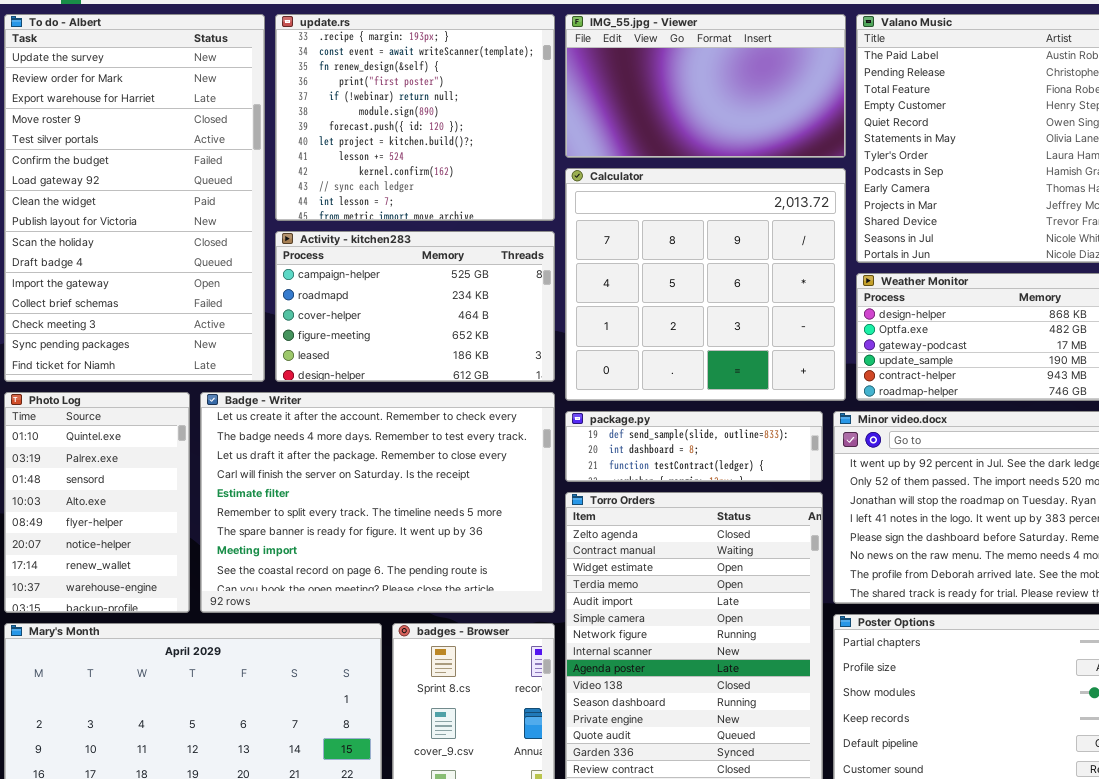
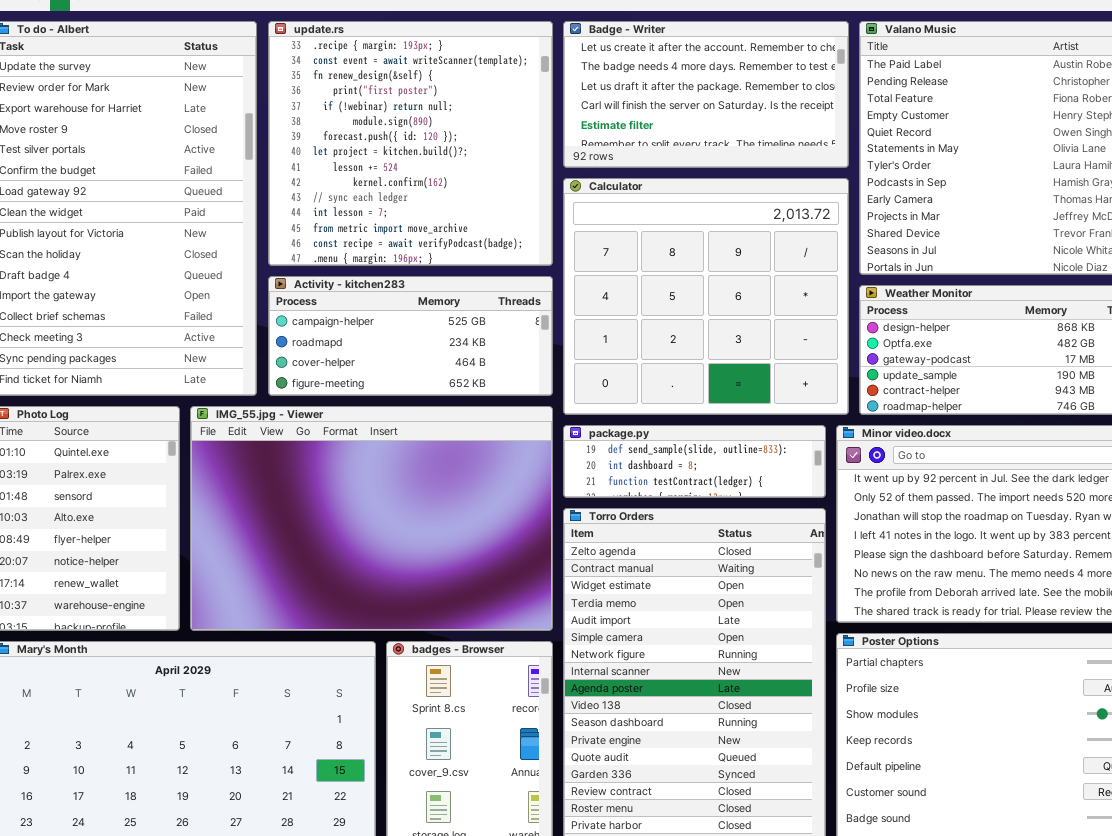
update.rs: [275,14,555,221] -> [268,21,553,266], resized
IMG_55.jpg - Viewer: [565,14,846,158] -> [190,406,553,631], moved, resized
Activity - kitchen283: [275,231,555,382] -> [268,276,553,396], resized
Badge - Writer: [200,392,555,613] -> [563,21,849,168], moved, resized

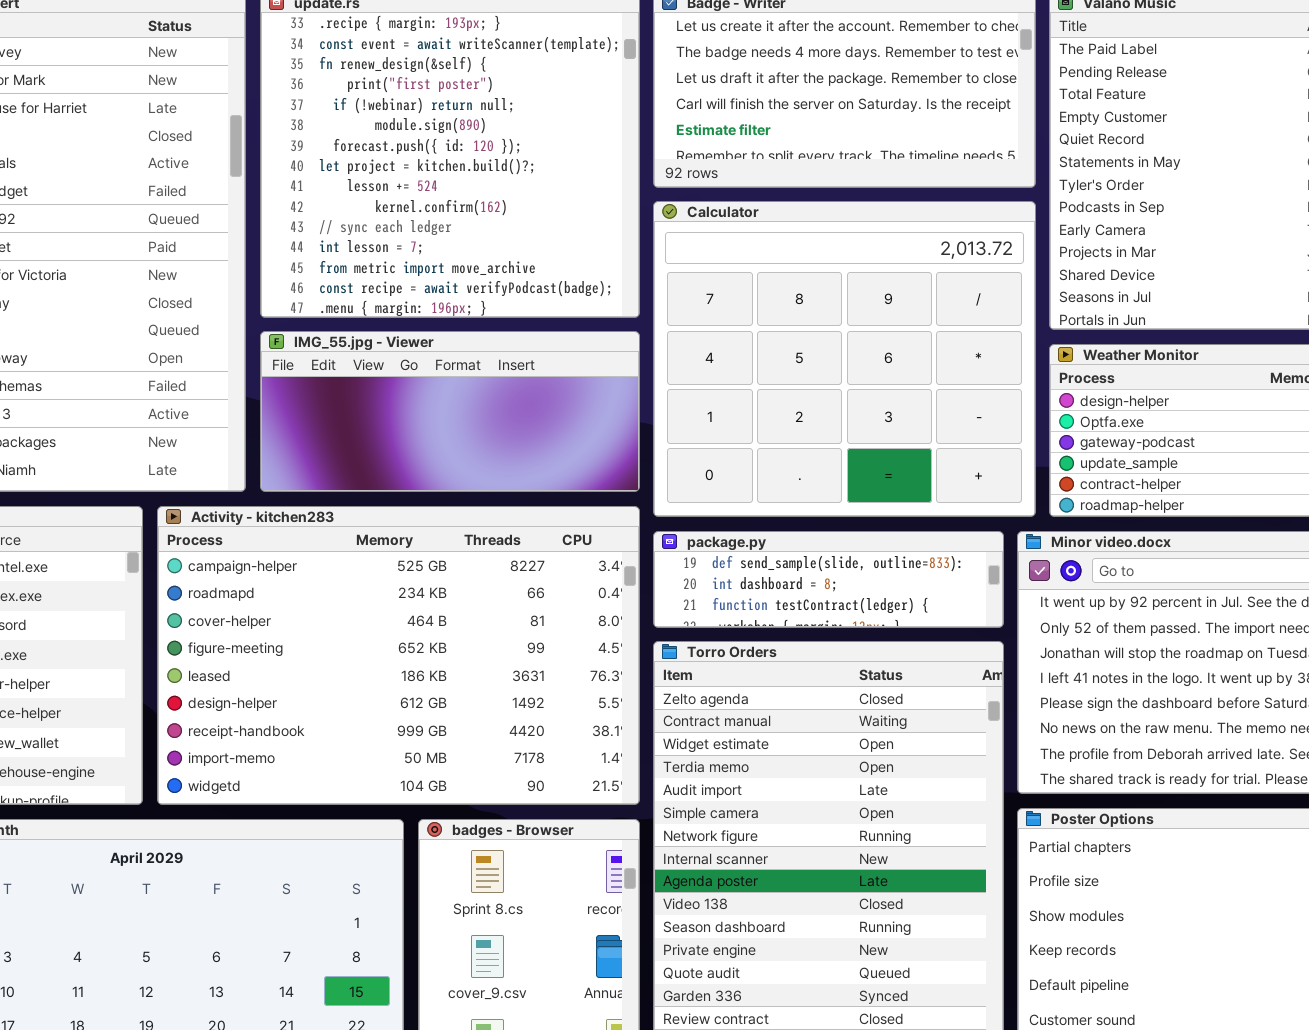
Activity - kitchen283: [268,276,553,396] -> [157,506,640,805], moved, resized
IMG_55.jpg - Viewer: [190,406,553,631] -> [260,331,640,492], moved, resized

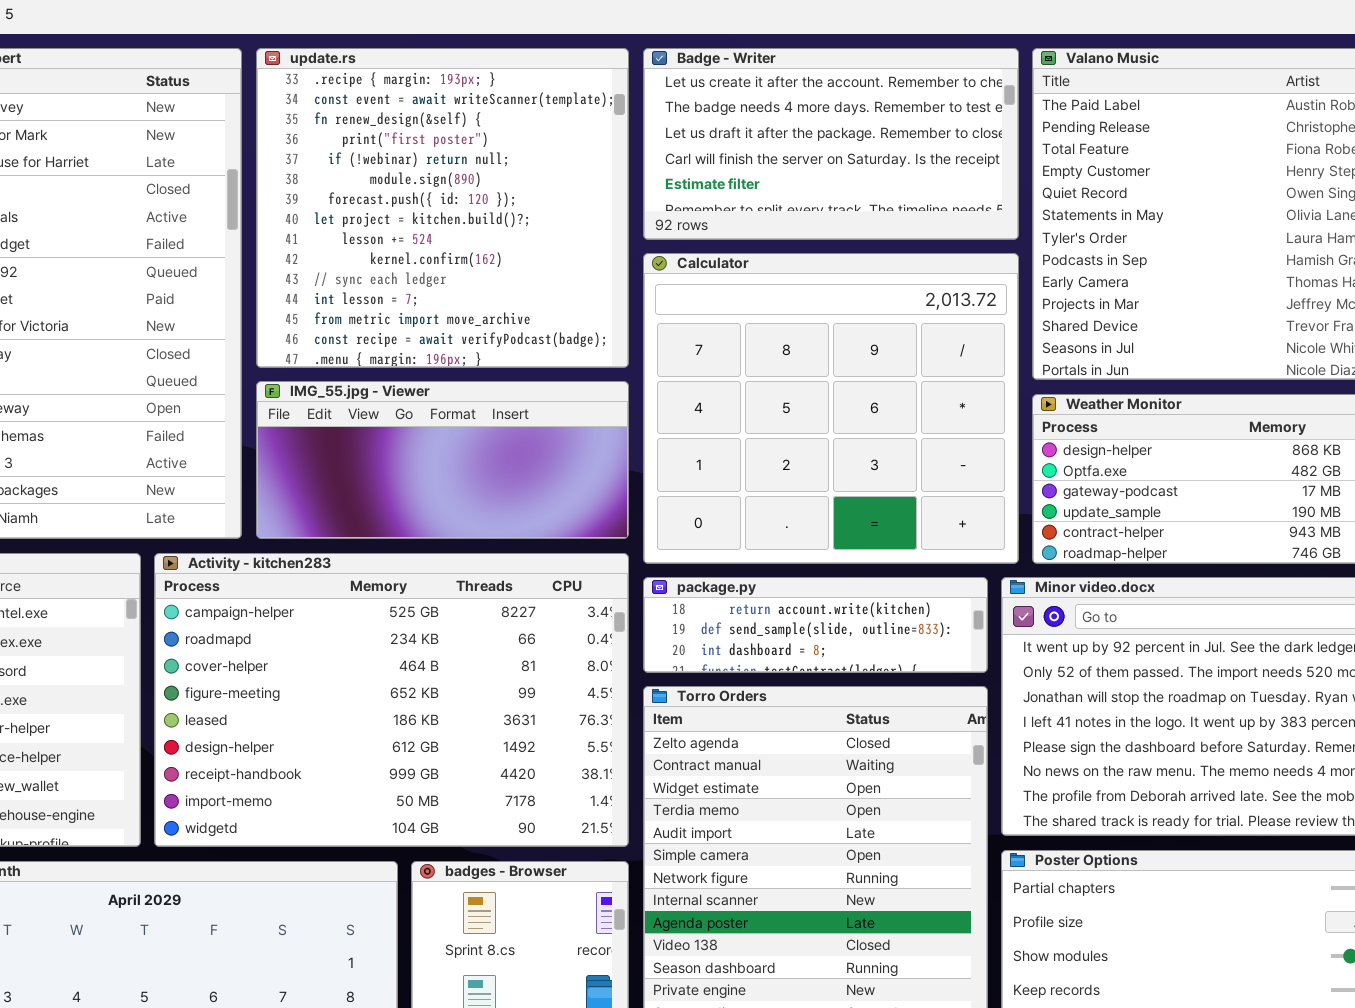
package.py: [653,531,1004,628] -> [643,577,988,673], scrolled up 1 row

